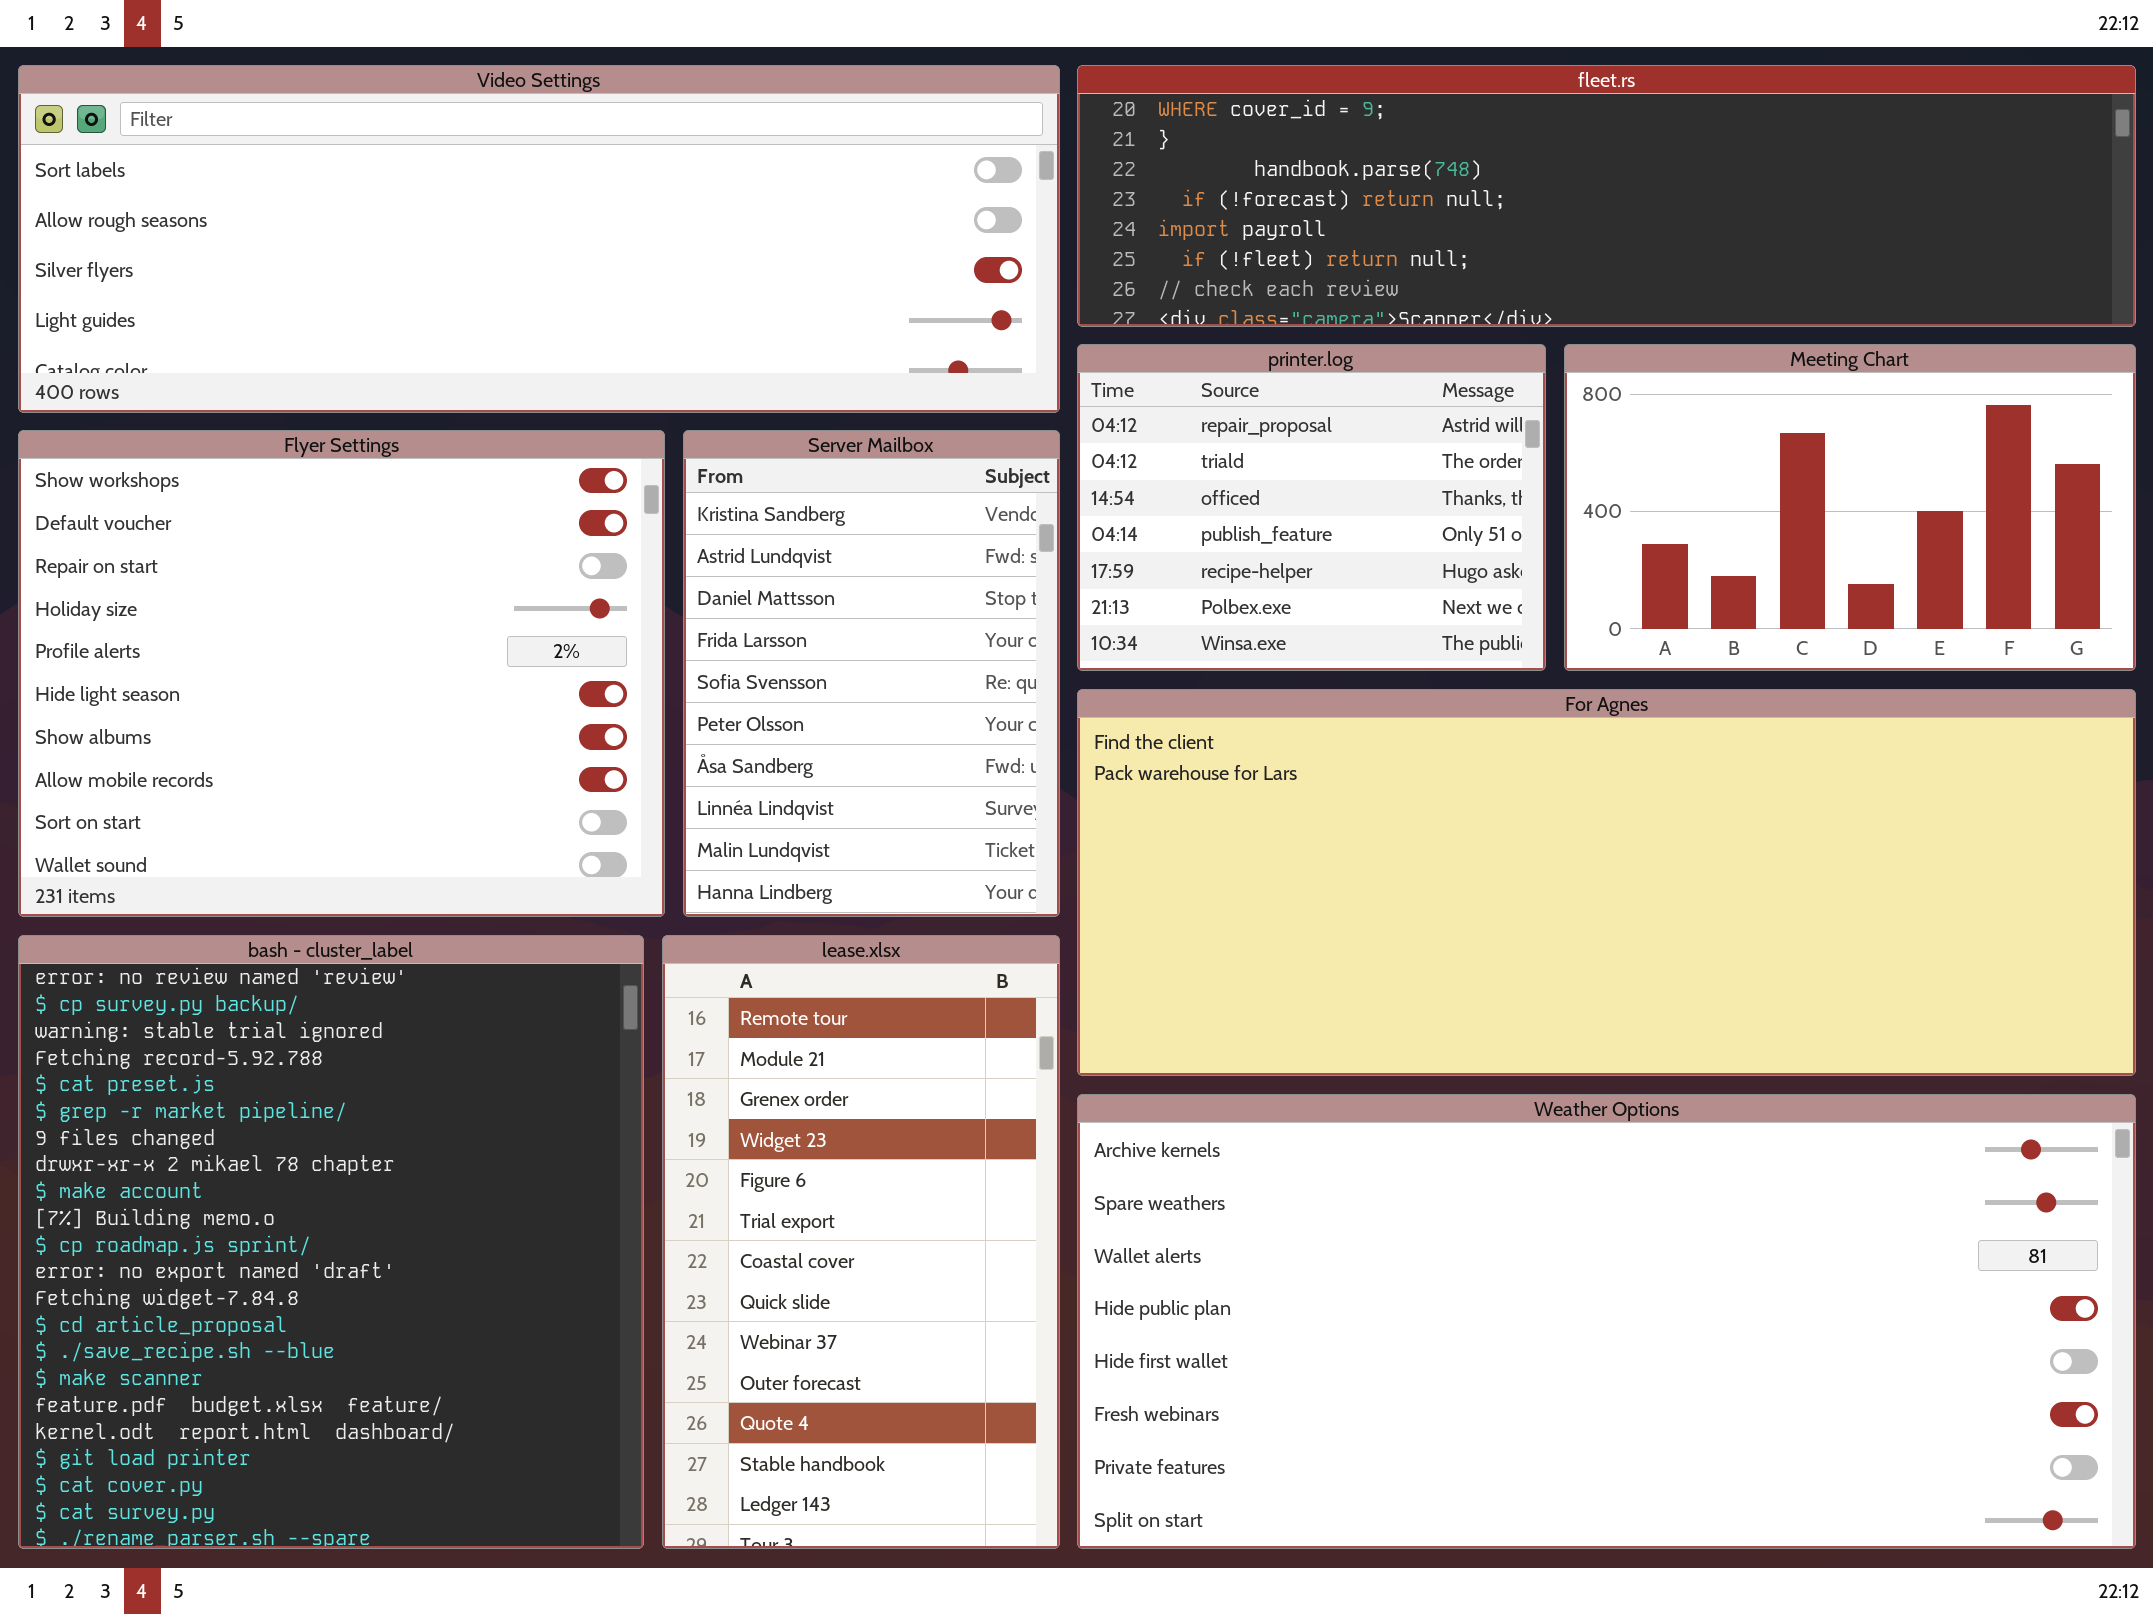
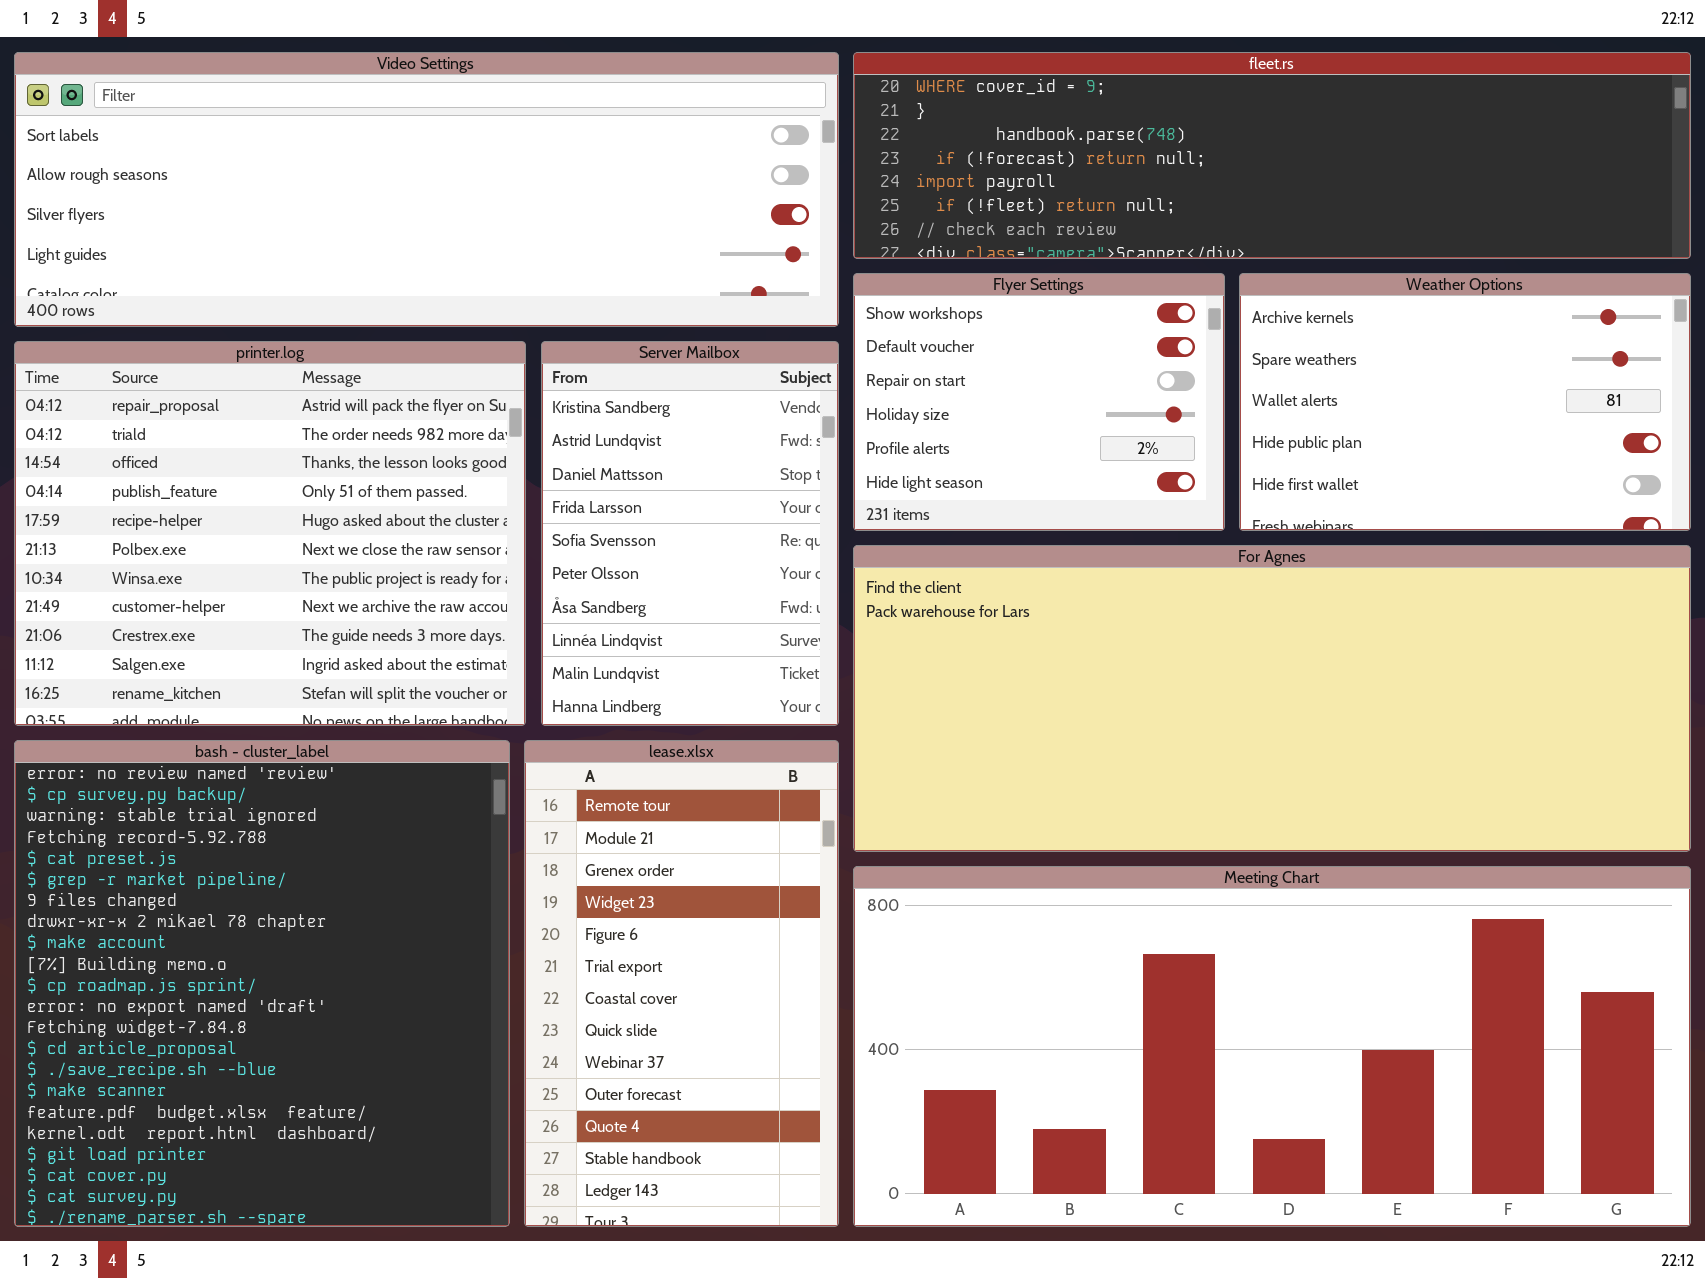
printer.log: [1077,344,1546,671] -> [14,341,526,726], moved, resized
Meeting Chart: [1564,344,2136,671] -> [853,866,1691,1227], moved, resized
Flyer Settings: [18,430,665,917] -> [853,273,1225,531], moved, resized
Weather Options: [1077,1094,2136,1549] -> [1239,273,1691,531], moved, resized

